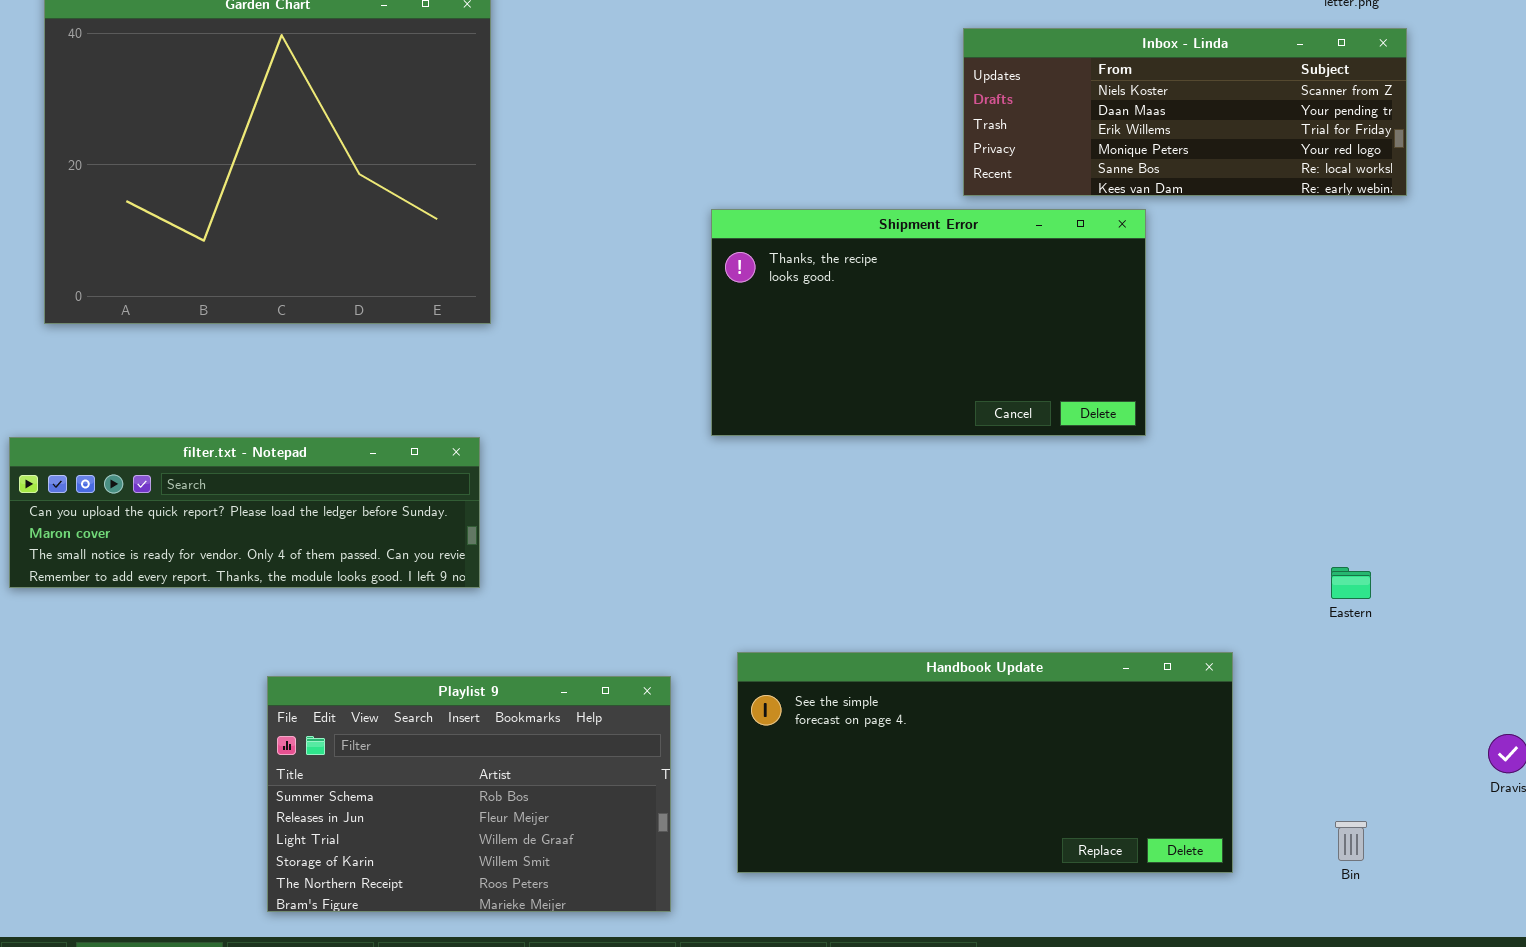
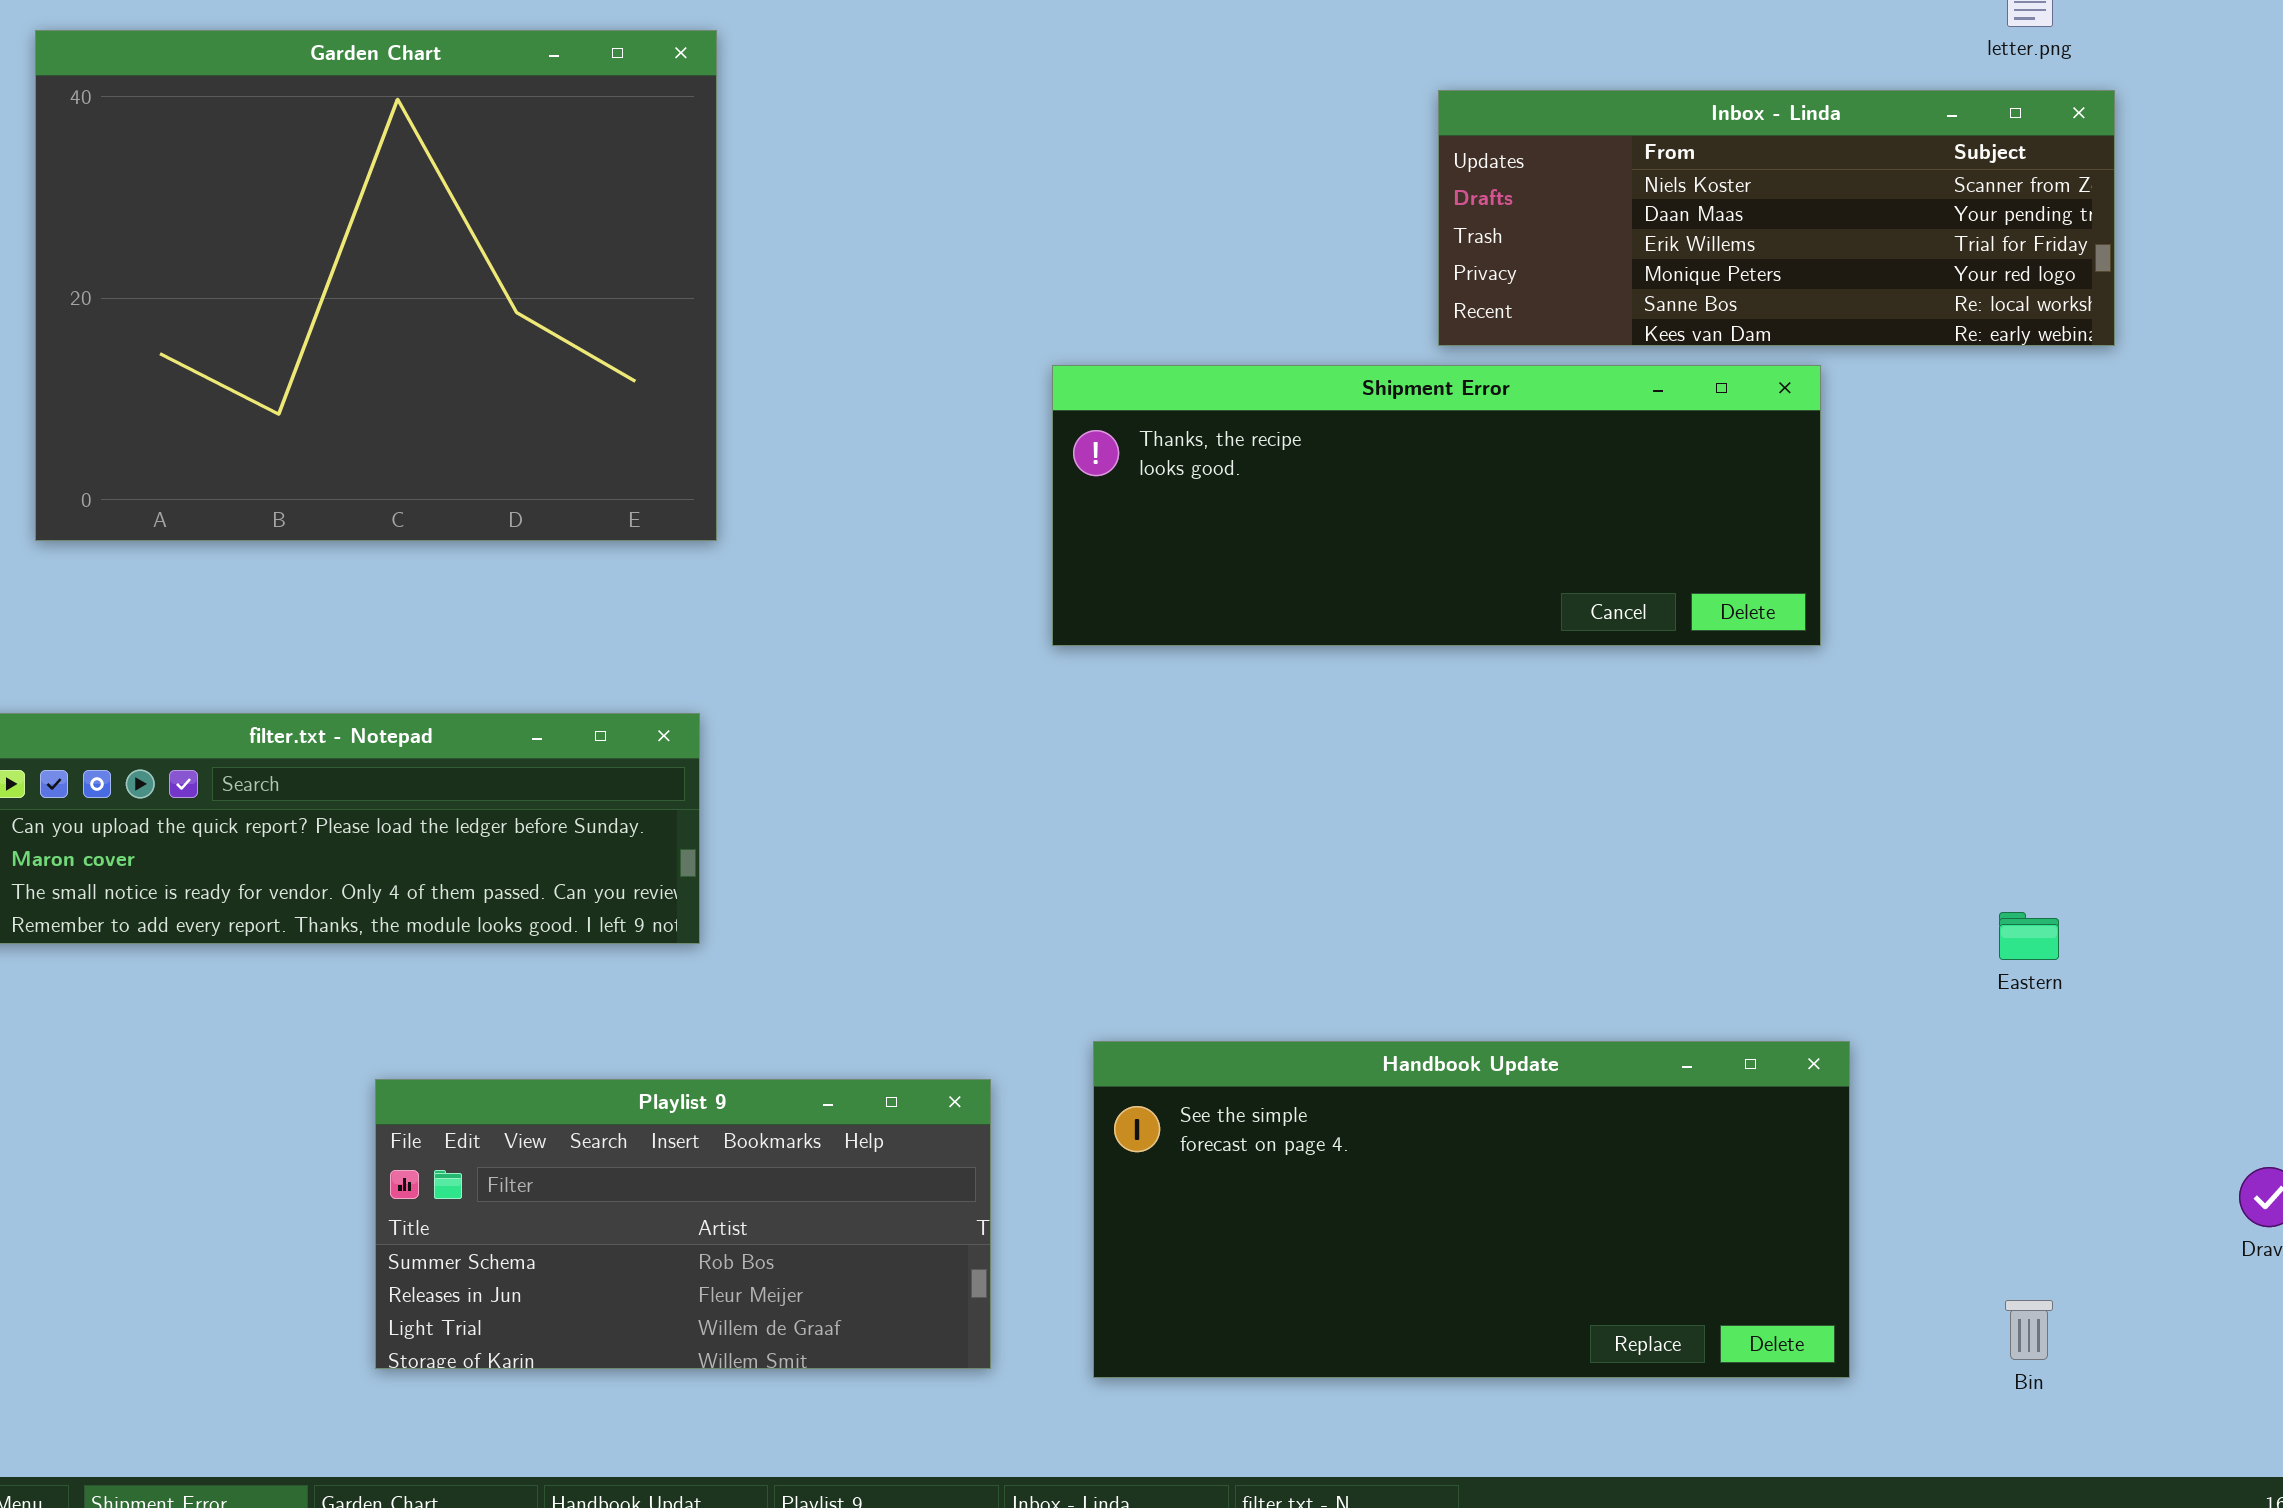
Shipment Error: [711,209,1146,436] -> [1052,365,1821,646], resized
Playlist 9: [267,676,671,912] -> [375,1079,991,1369], resized

